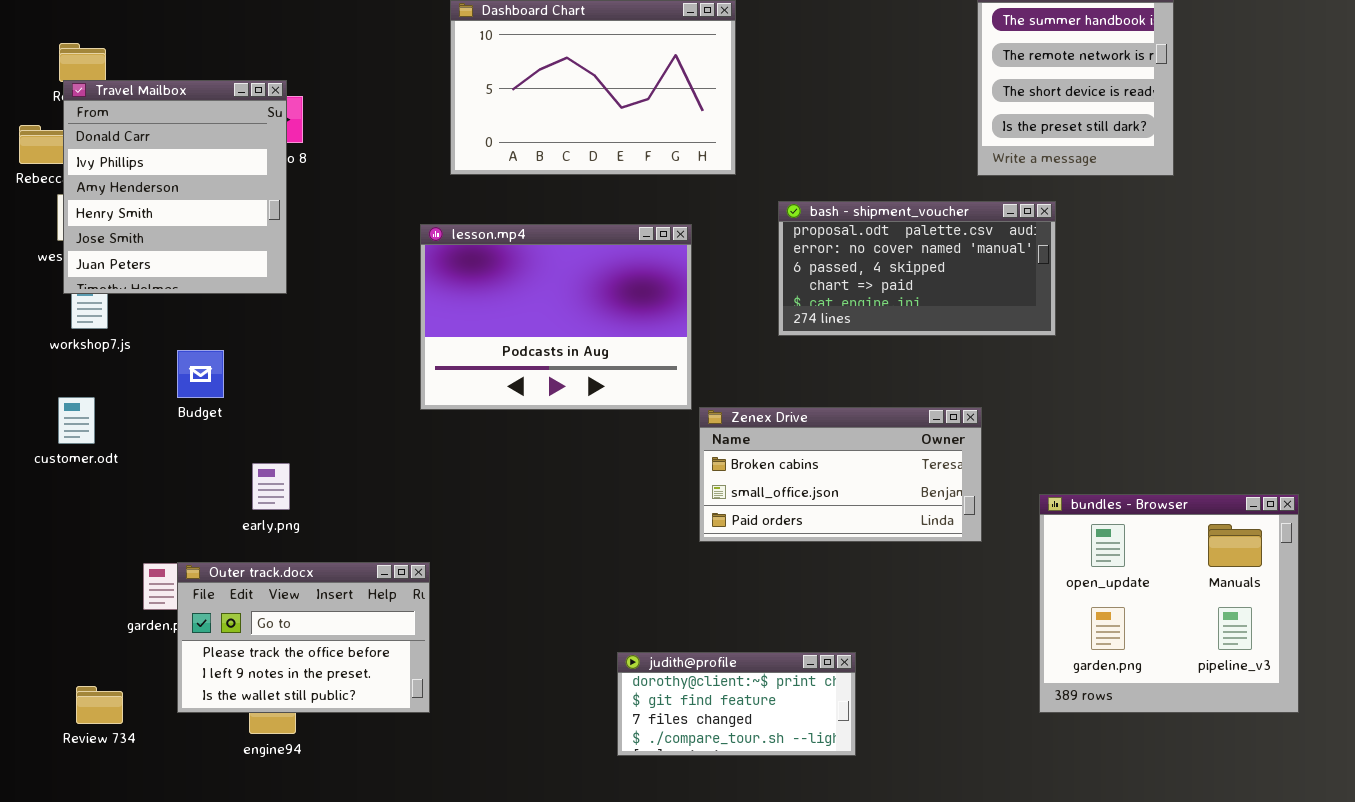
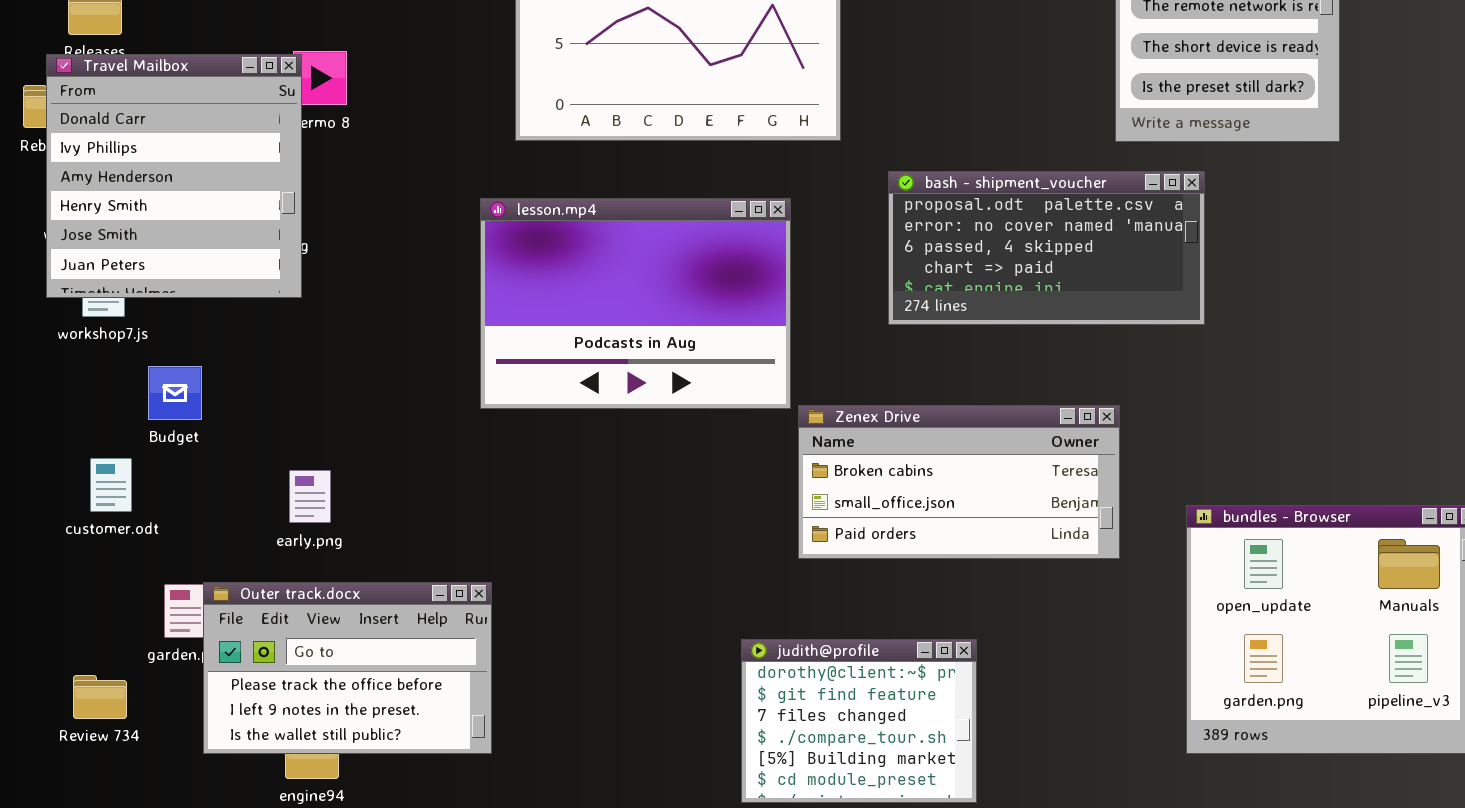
Travel Mailbox: [63,80,287,294] -> [46,54,302,298], moved
Budget: [177,350,224,398] -> [148,366,202,420], moved
customer.odt: [58,397,95,444] -> [90,458,132,512], moved
judith@profile: [617,652,856,756] -> [741,639,977,803], resized
Review 734: [76,686,123,724] -> [73,675,127,719], moved

